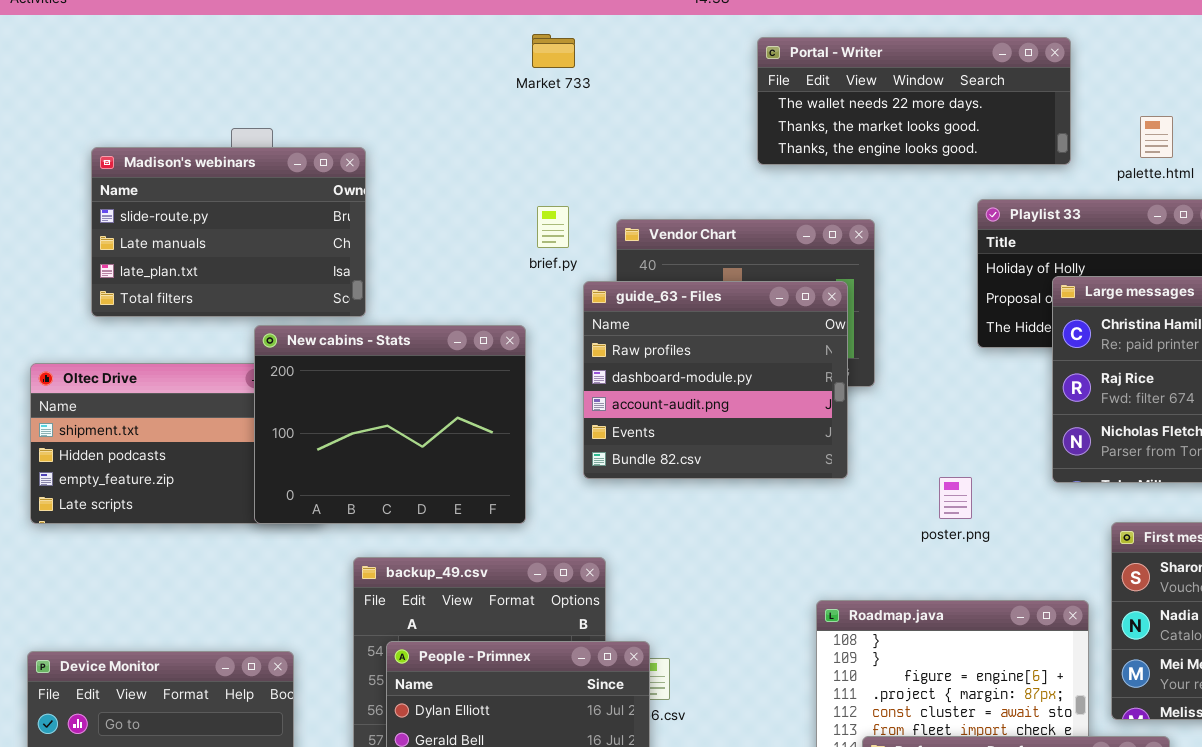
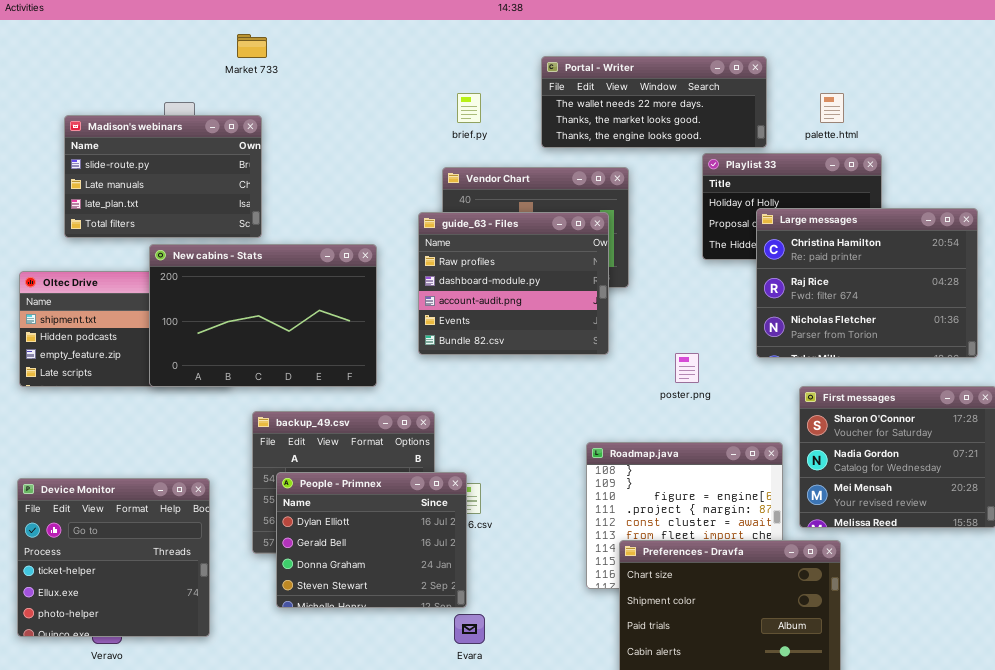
Market 733: [532,34,575,68] -> [237,34,267,58], moved
Portal - Writer: [757,37,1071,165] -> [541,56,767,148], moved
brief.py: [537,206,569,248] -> [457,93,481,123], moved
New cabins - Stats: [254,325,526,524] -> [149,244,377,387], resized

